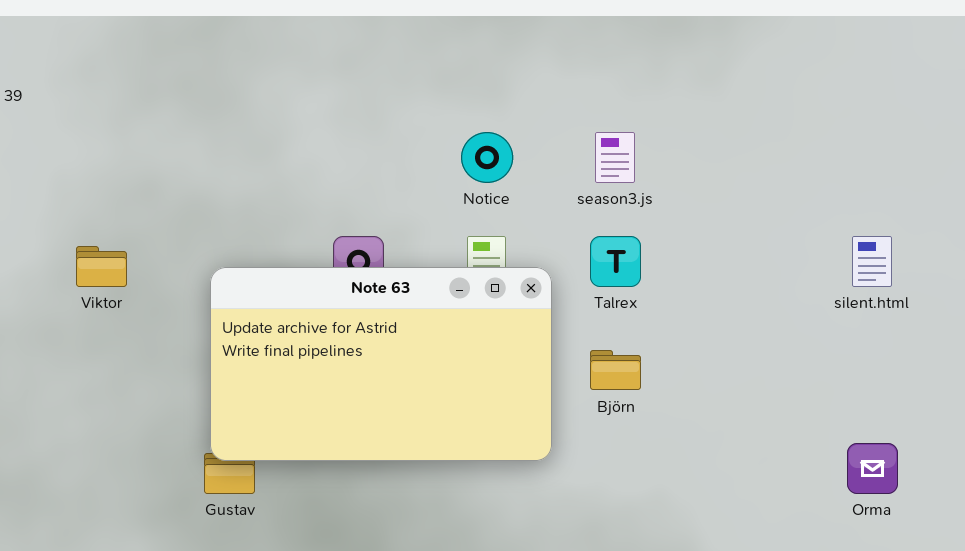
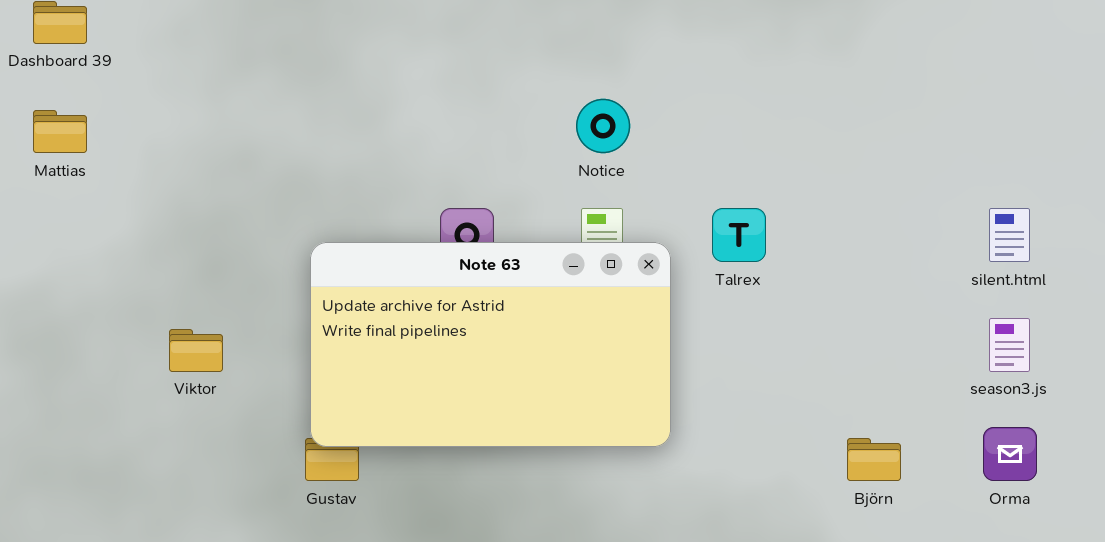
season3.js: [595,132,635,183] -> [989,318,1030,372], moved
Viktor: [76,246,127,287] -> [169,329,223,372], moved
Björn: [590,350,641,390] -> [847,438,901,481], moved

